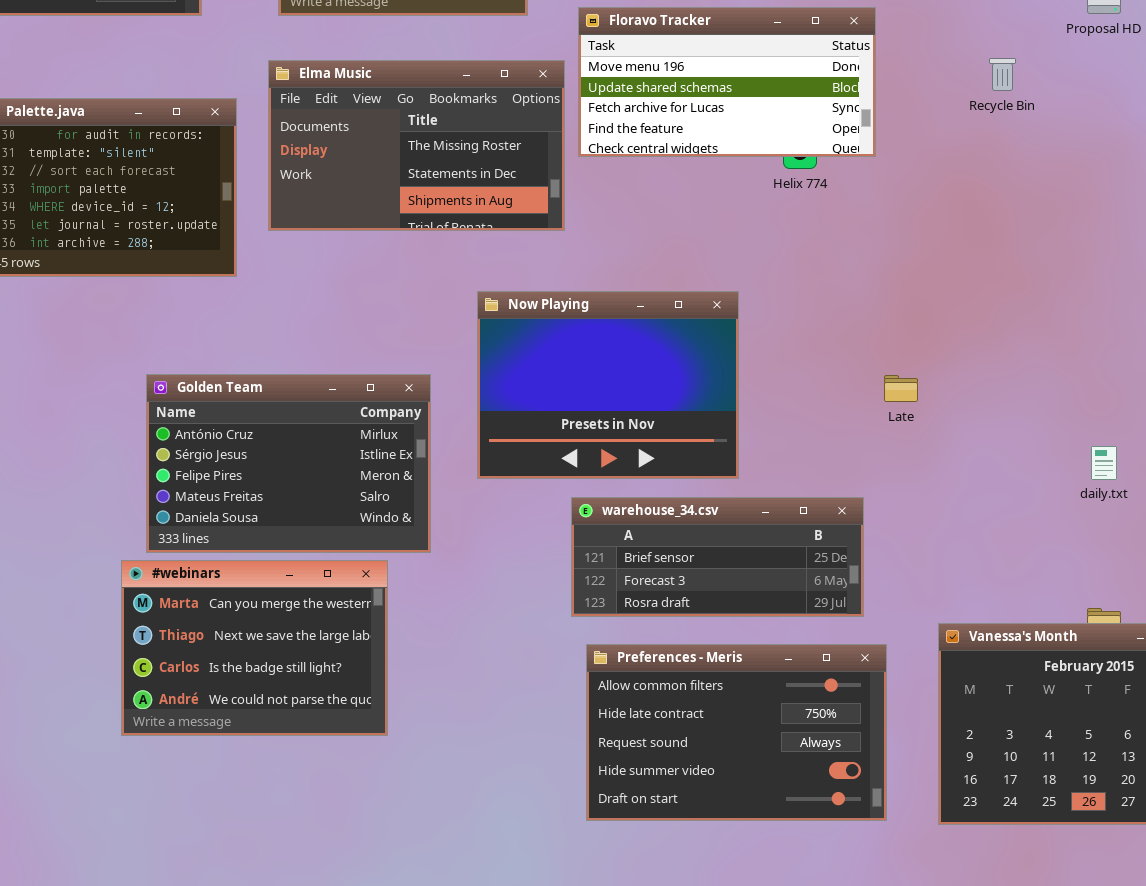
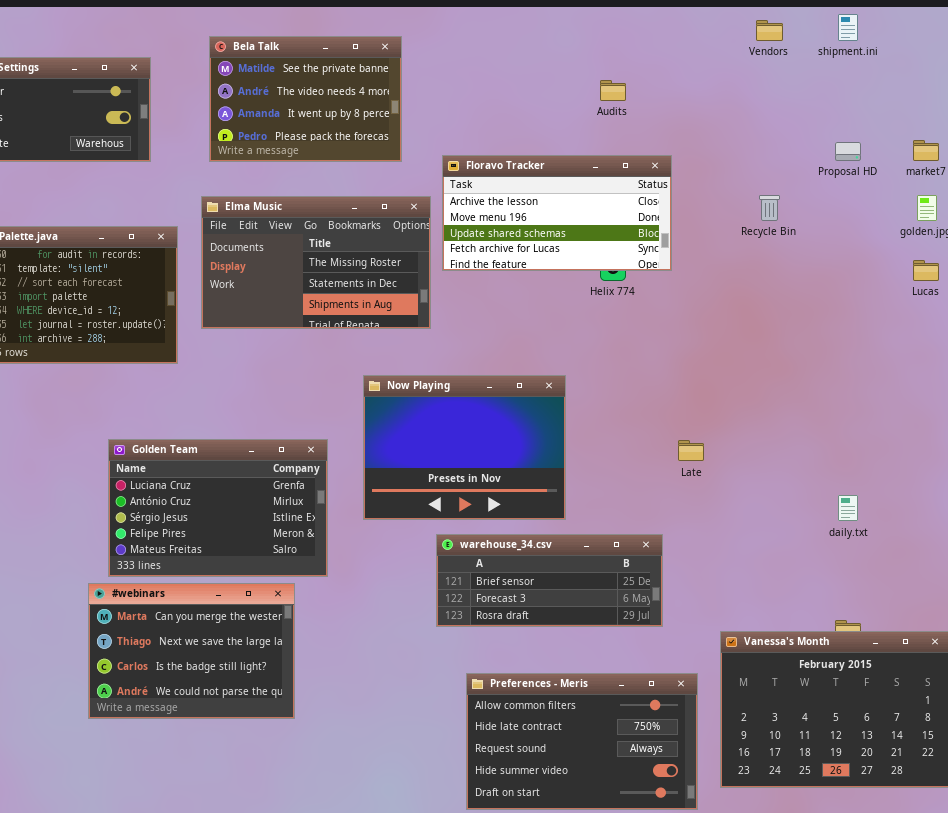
Floravo Tracker: [578,7,876,157] -> [442,155,672,271], scrolled up 1 row
Golden Team: [146,374,431,553] -> [108,439,328,577], scrolled up 1 row
Preferences - Meris: [586,644,887,821] -> [466,673,698,810], moved

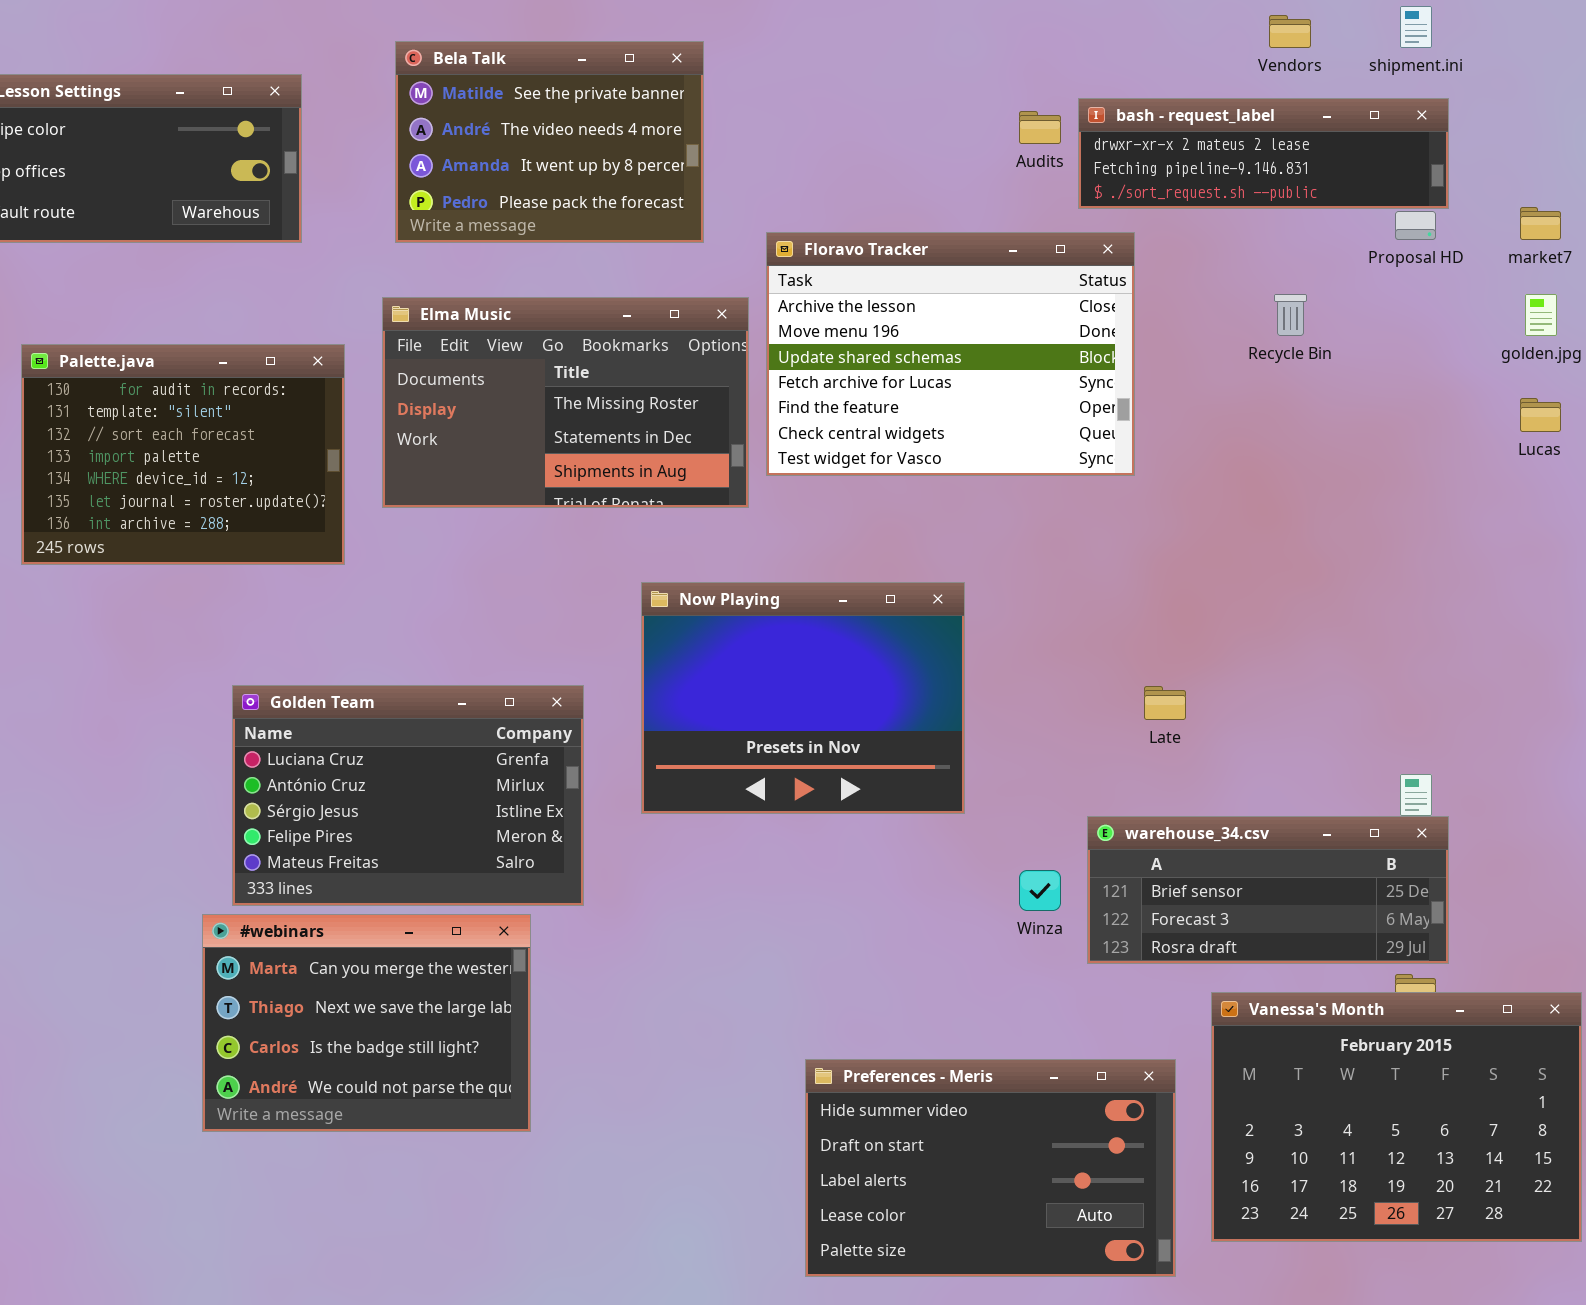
bash - request_label: none -> [1078,98,1449,209], opened
Floravo Tracker: [442,155,672,271] -> [766,232,1135,476], resized
warehouse_34.csv: [436,534,663,627] -> [1087,816,1449,964], moved
Preferences - Meris: [466,673,698,810] -> [805,1059,1176,1277], scrolled down 3 rows

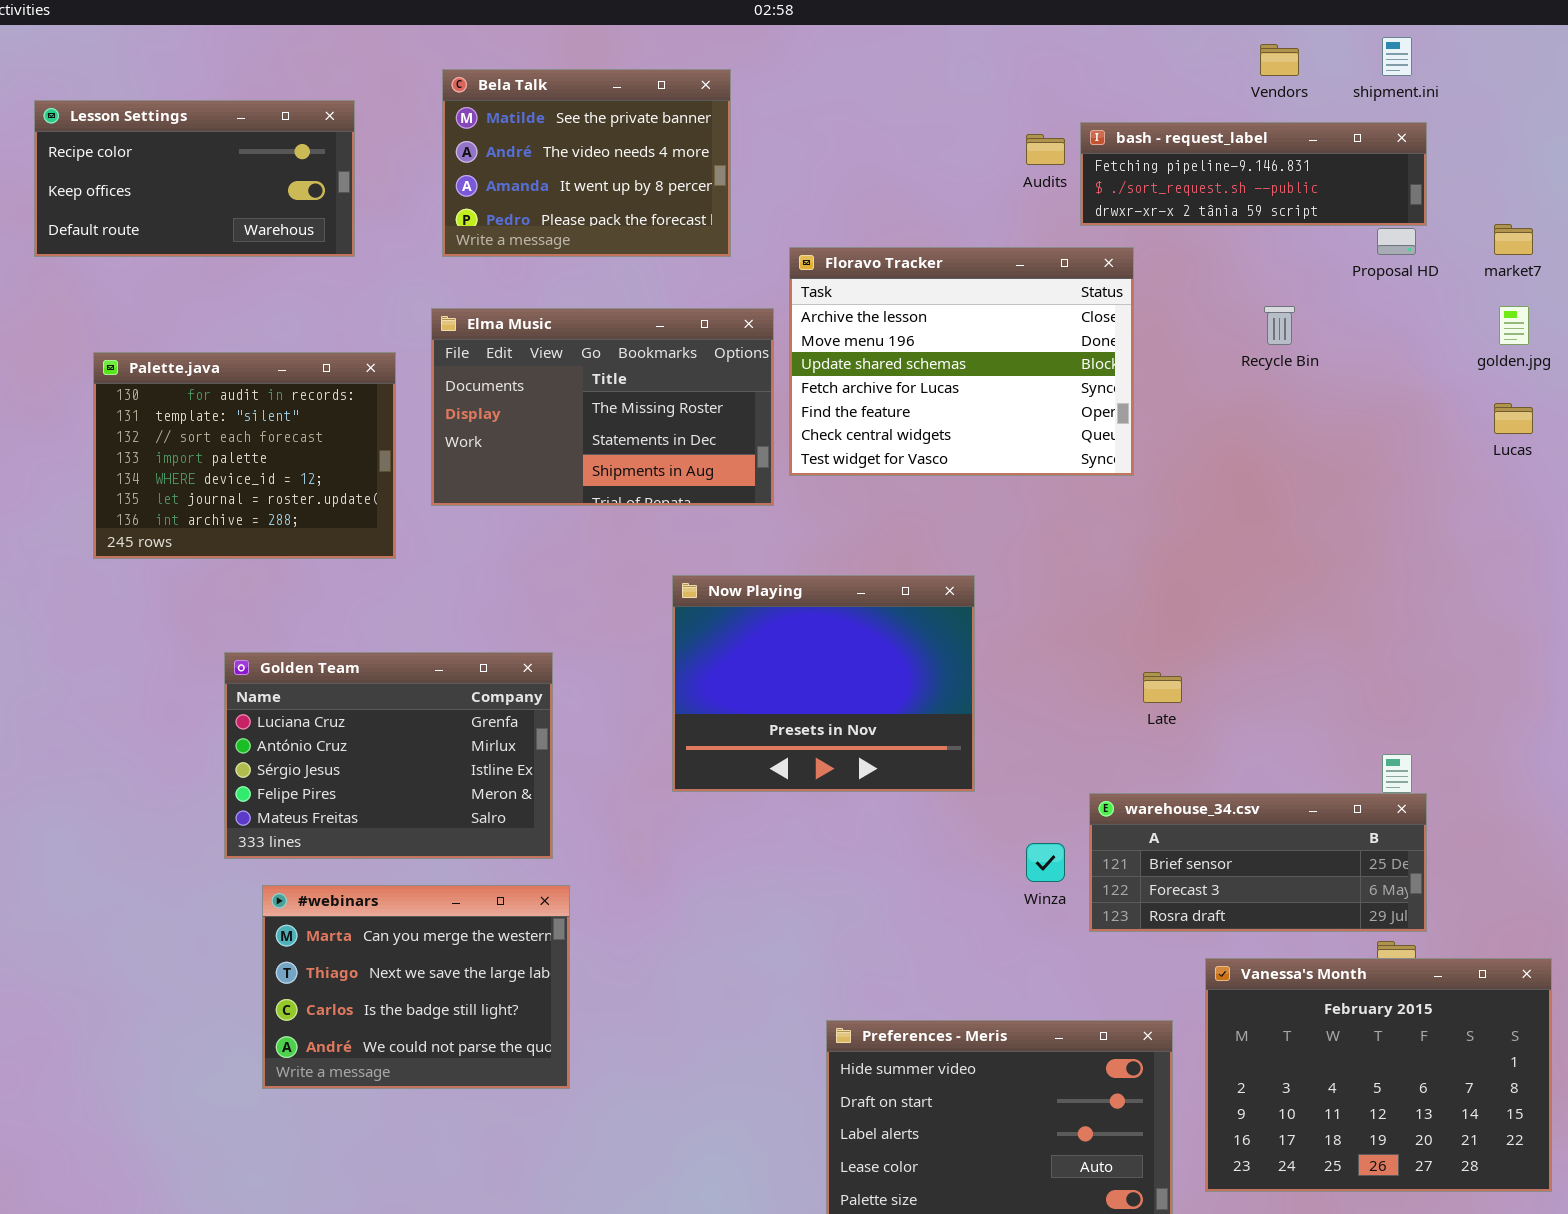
bash - request_label: [1078,98,1449,209] -> [1080,122,1427,226], scrolled down 1 row
Golden Team: [232,685,584,906] -> [224,652,553,859], moved

